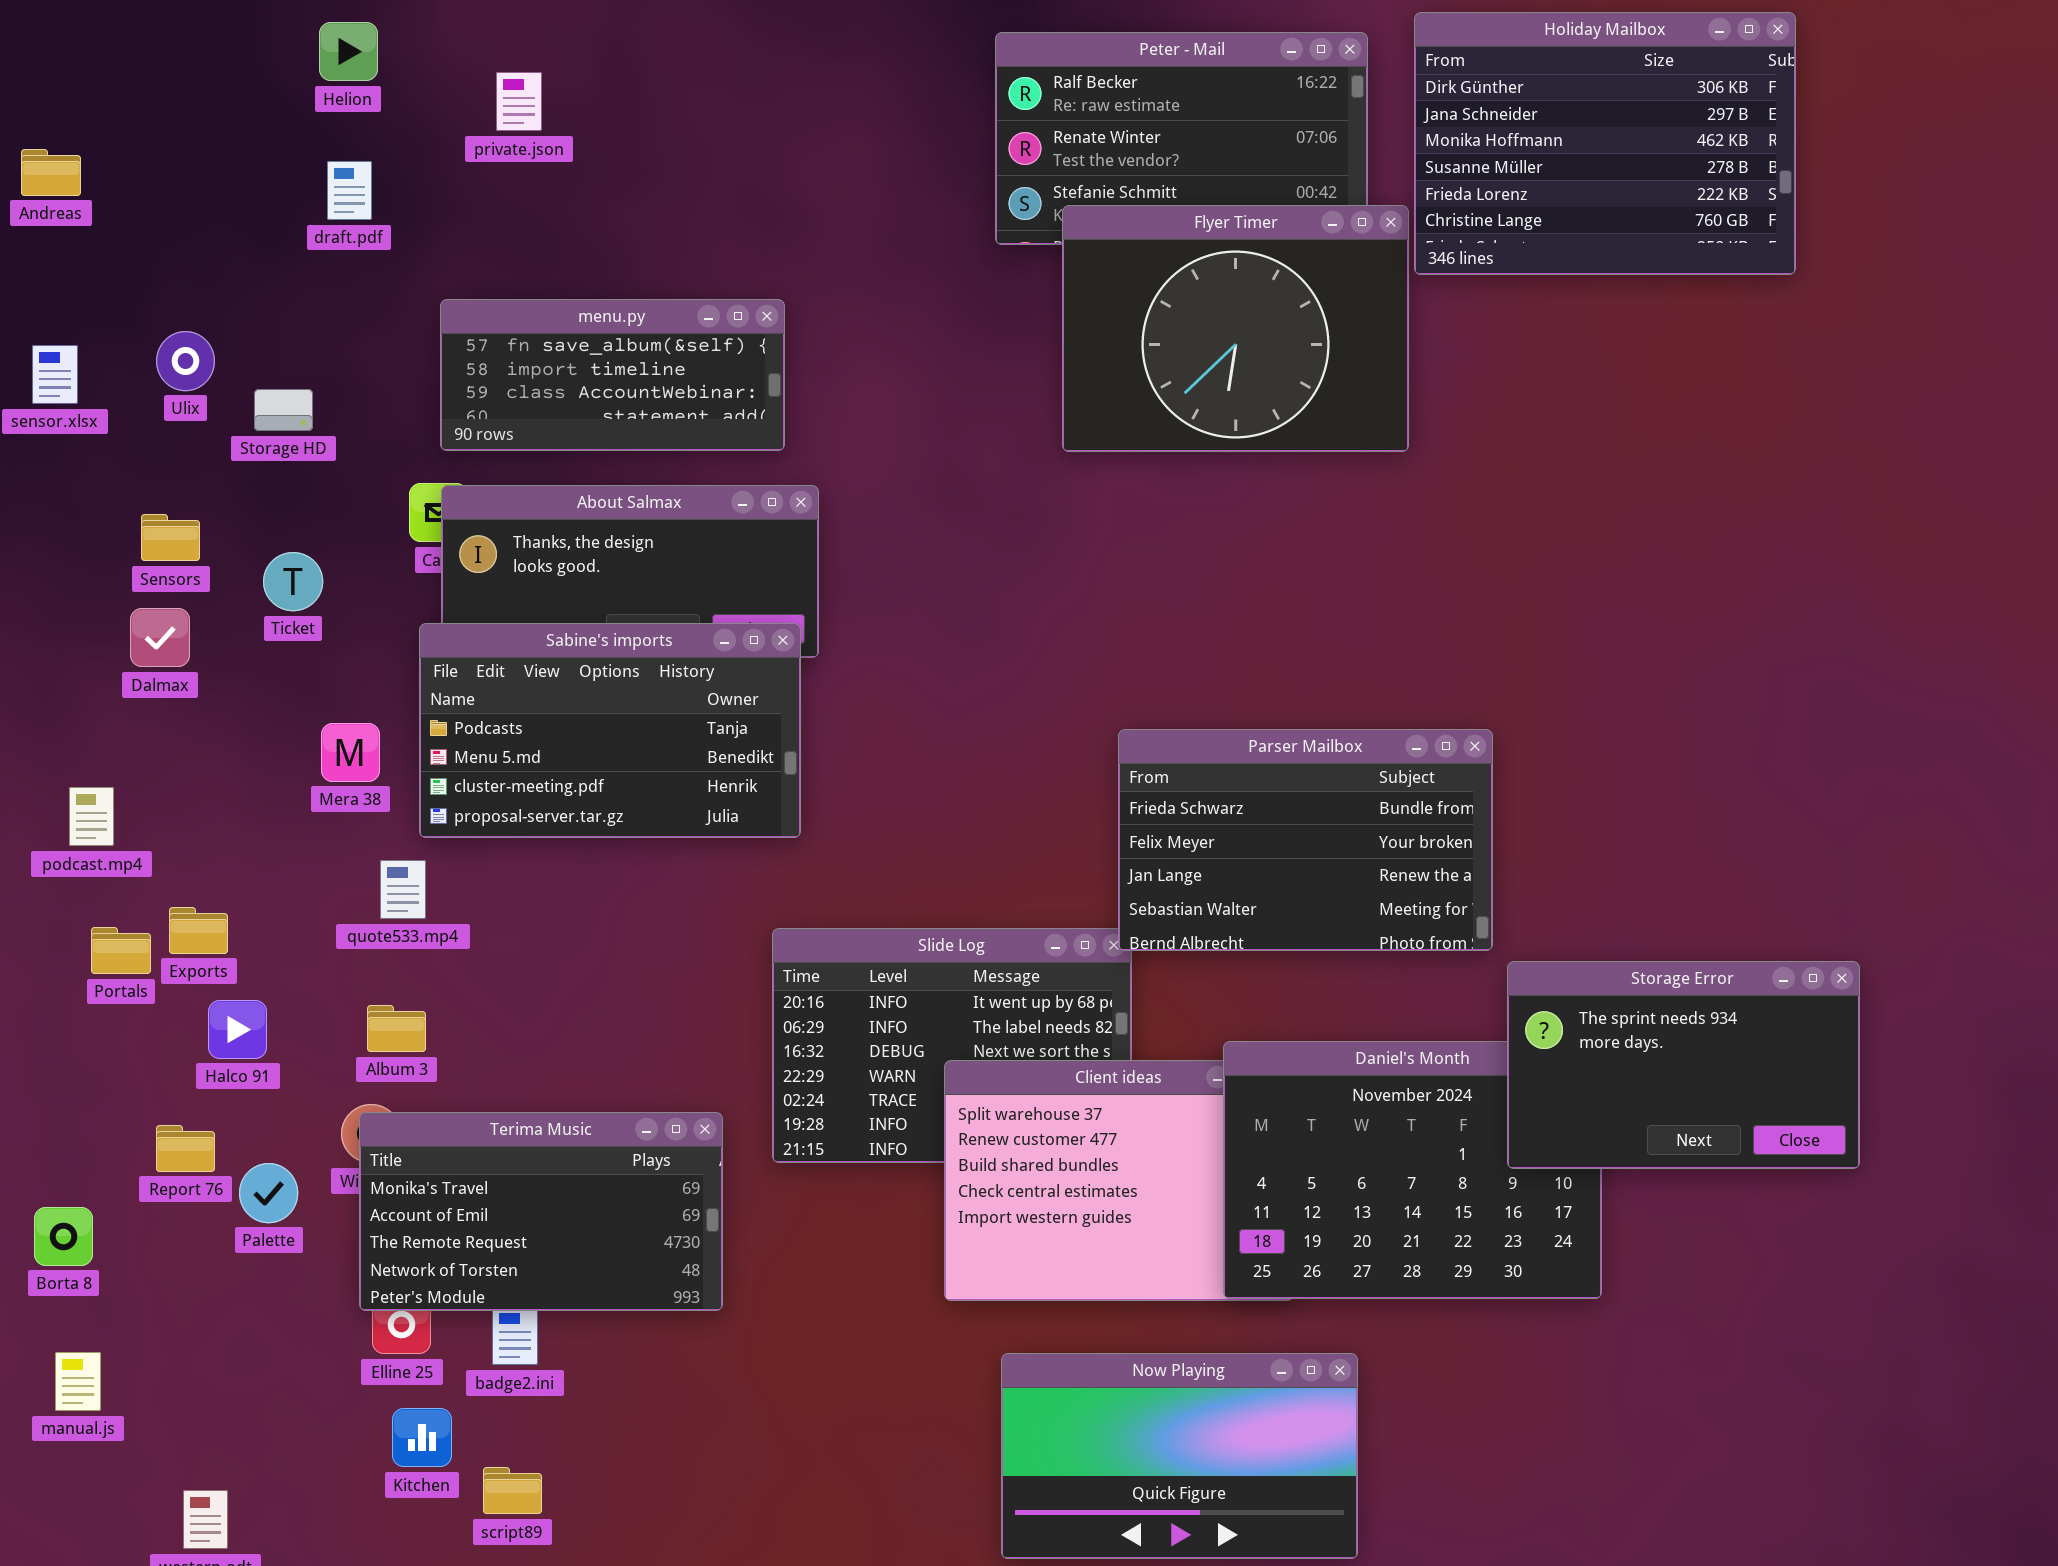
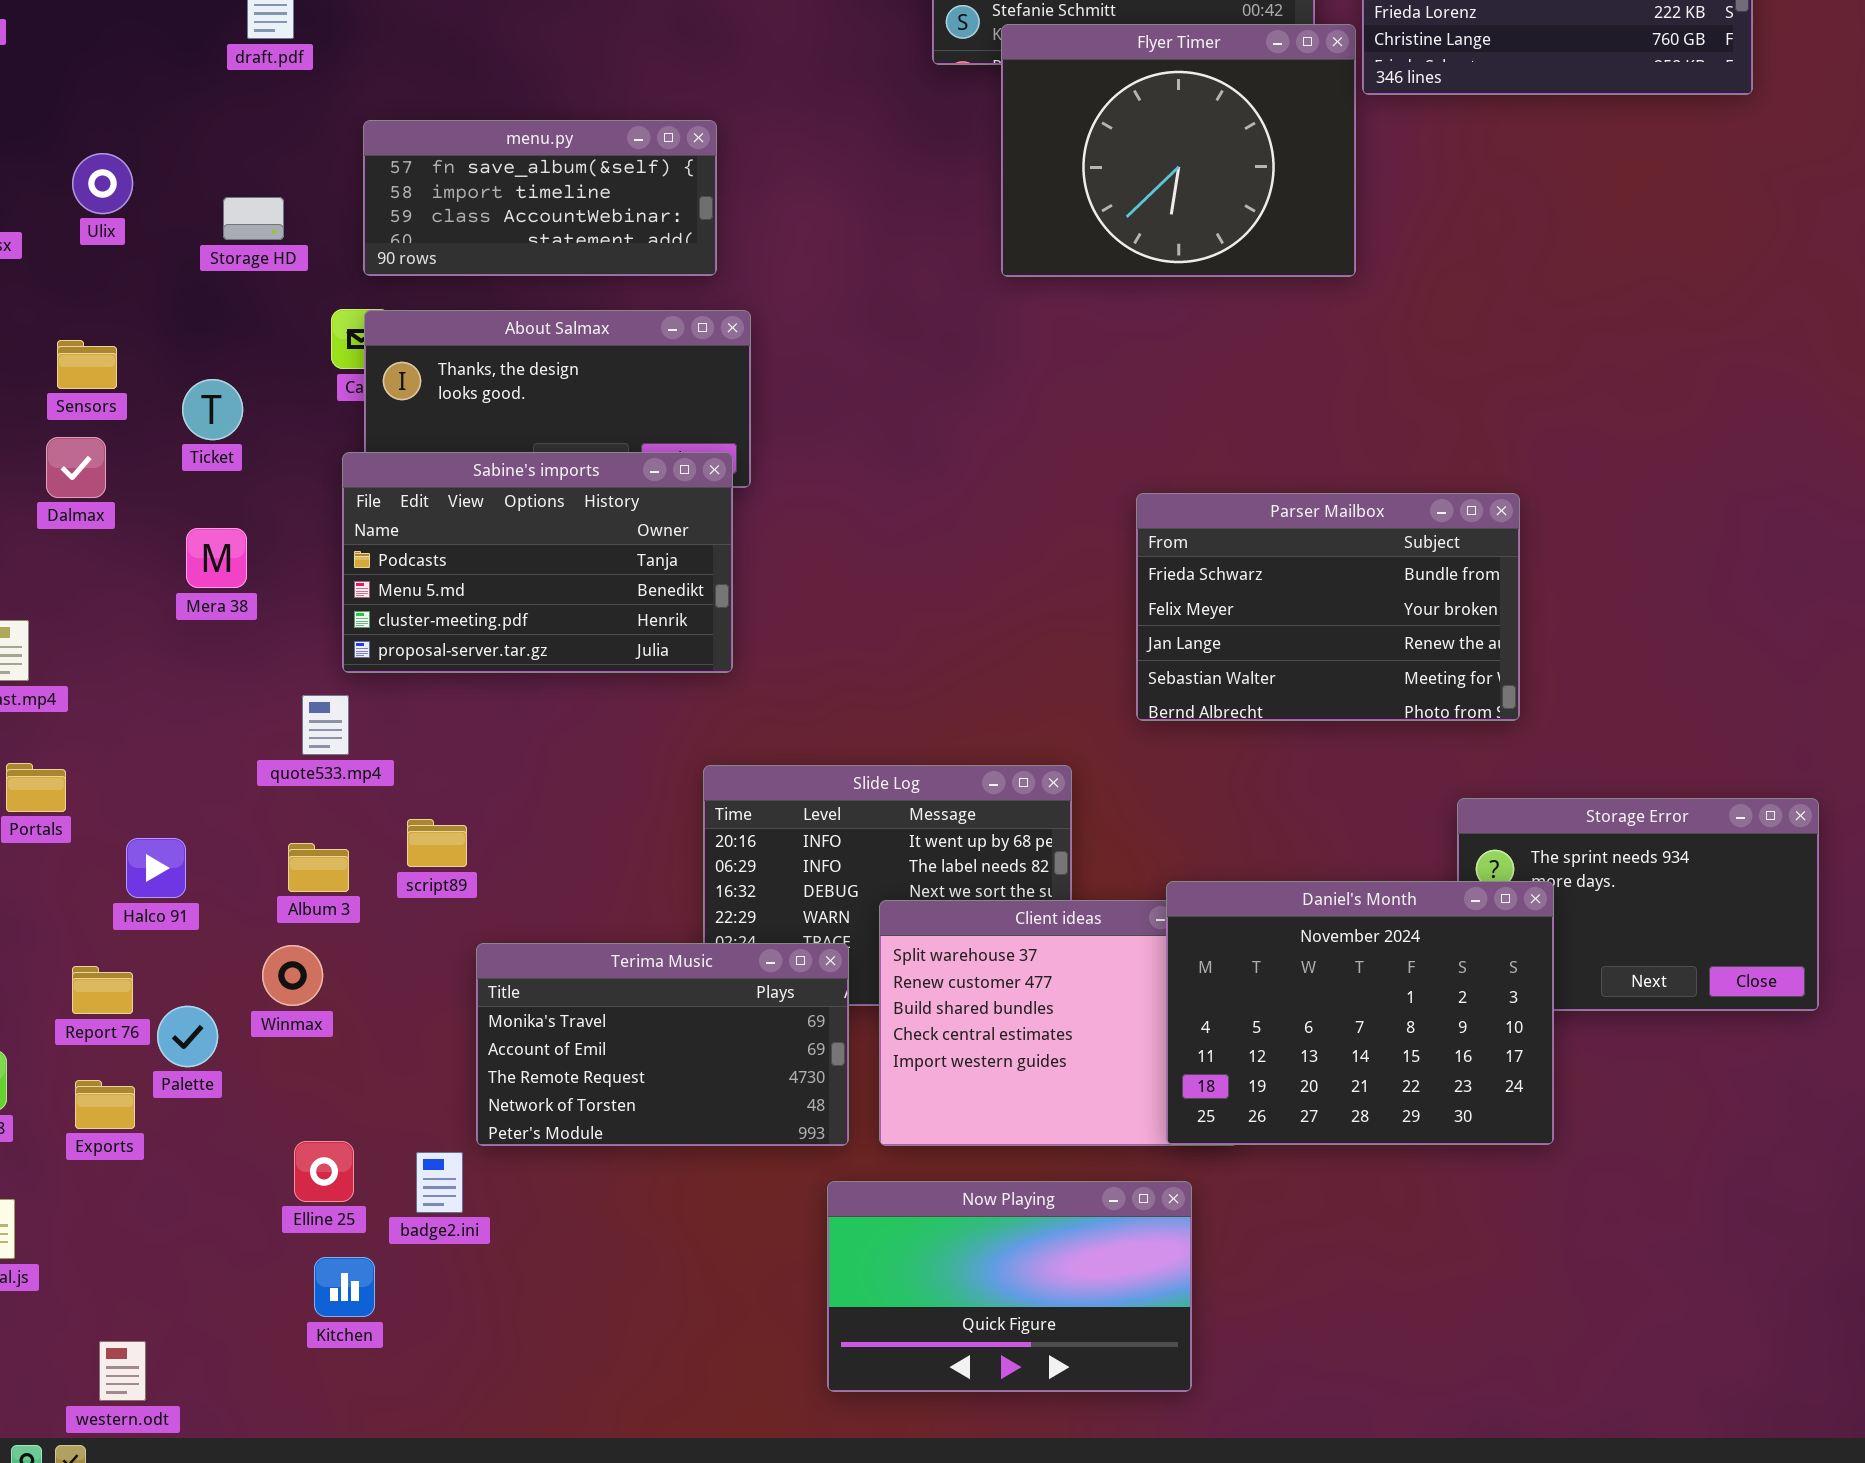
Storage HD: [254,389,313,431] -> [223,197,284,240], moved
Mera 38: [321,723,380,782] -> [186,528,247,588], moved
Parser Mailbox: [1118,729,1493,951] -> [1136,493,1520,721], moved
Exports: [169,907,228,954] -> [75,1080,135,1129], moved
Daniel's Month: [1223,1041,1602,1299] -> [1166,881,1554,1145], raised
Terima Music: [359,1112,723,1311] -> [476,943,849,1146], moved
Now Playing: [1001,1353,1358,1559] -> [827,1181,1192,1392], moved
script89: [483,1467,542,1514] -> [407,819,467,867], moved

